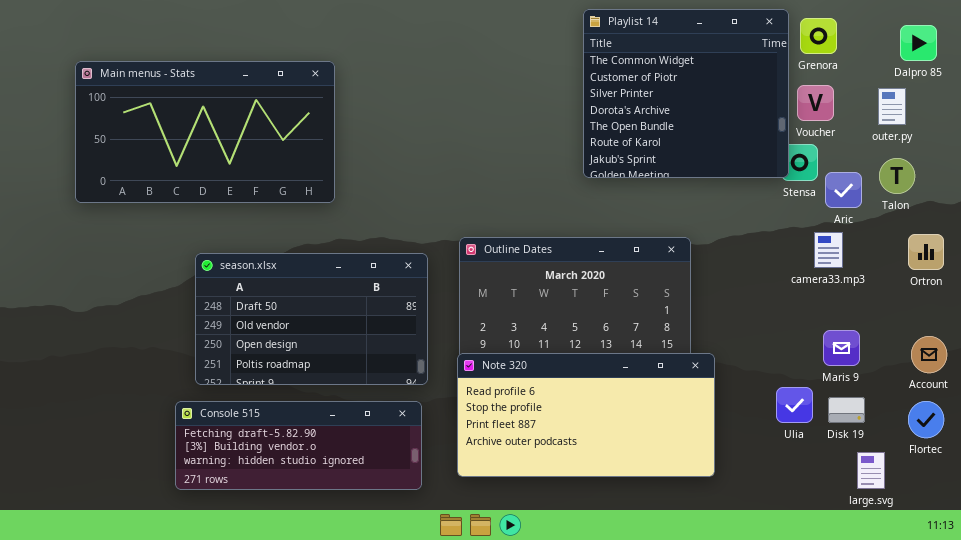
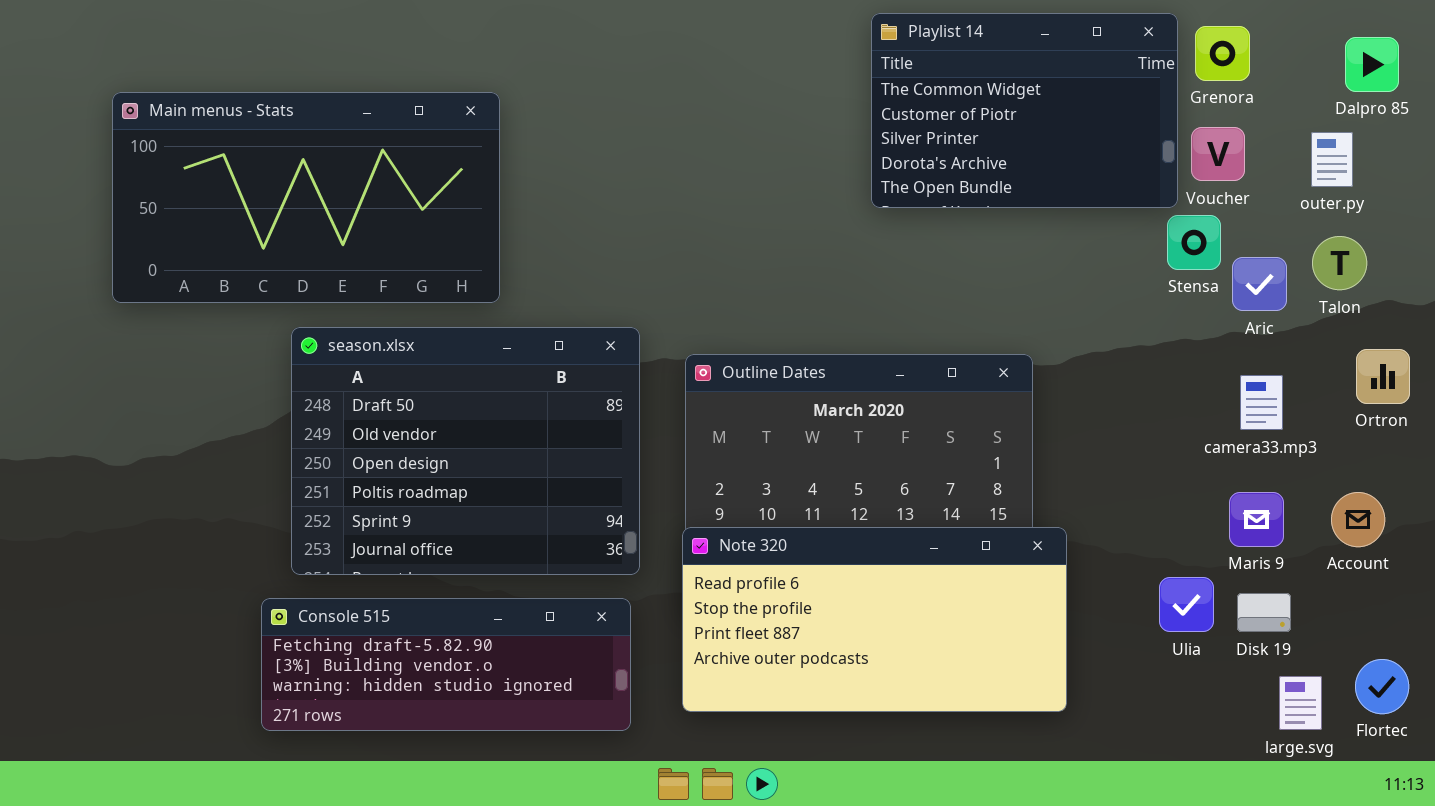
Playlist 14: [583,9,789,178] -> [871,13,1178,208], resized
camera33.mp3: [814,232,843,268] -> [1240,375,1283,430], moved
season.xlsx: [195,253,428,385] -> [291,327,640,575], resized
Account: [911,336,947,373] -> [1331,492,1385,547], moved
Flortec: [908,401,944,438] -> [1355,659,1409,714], moved

